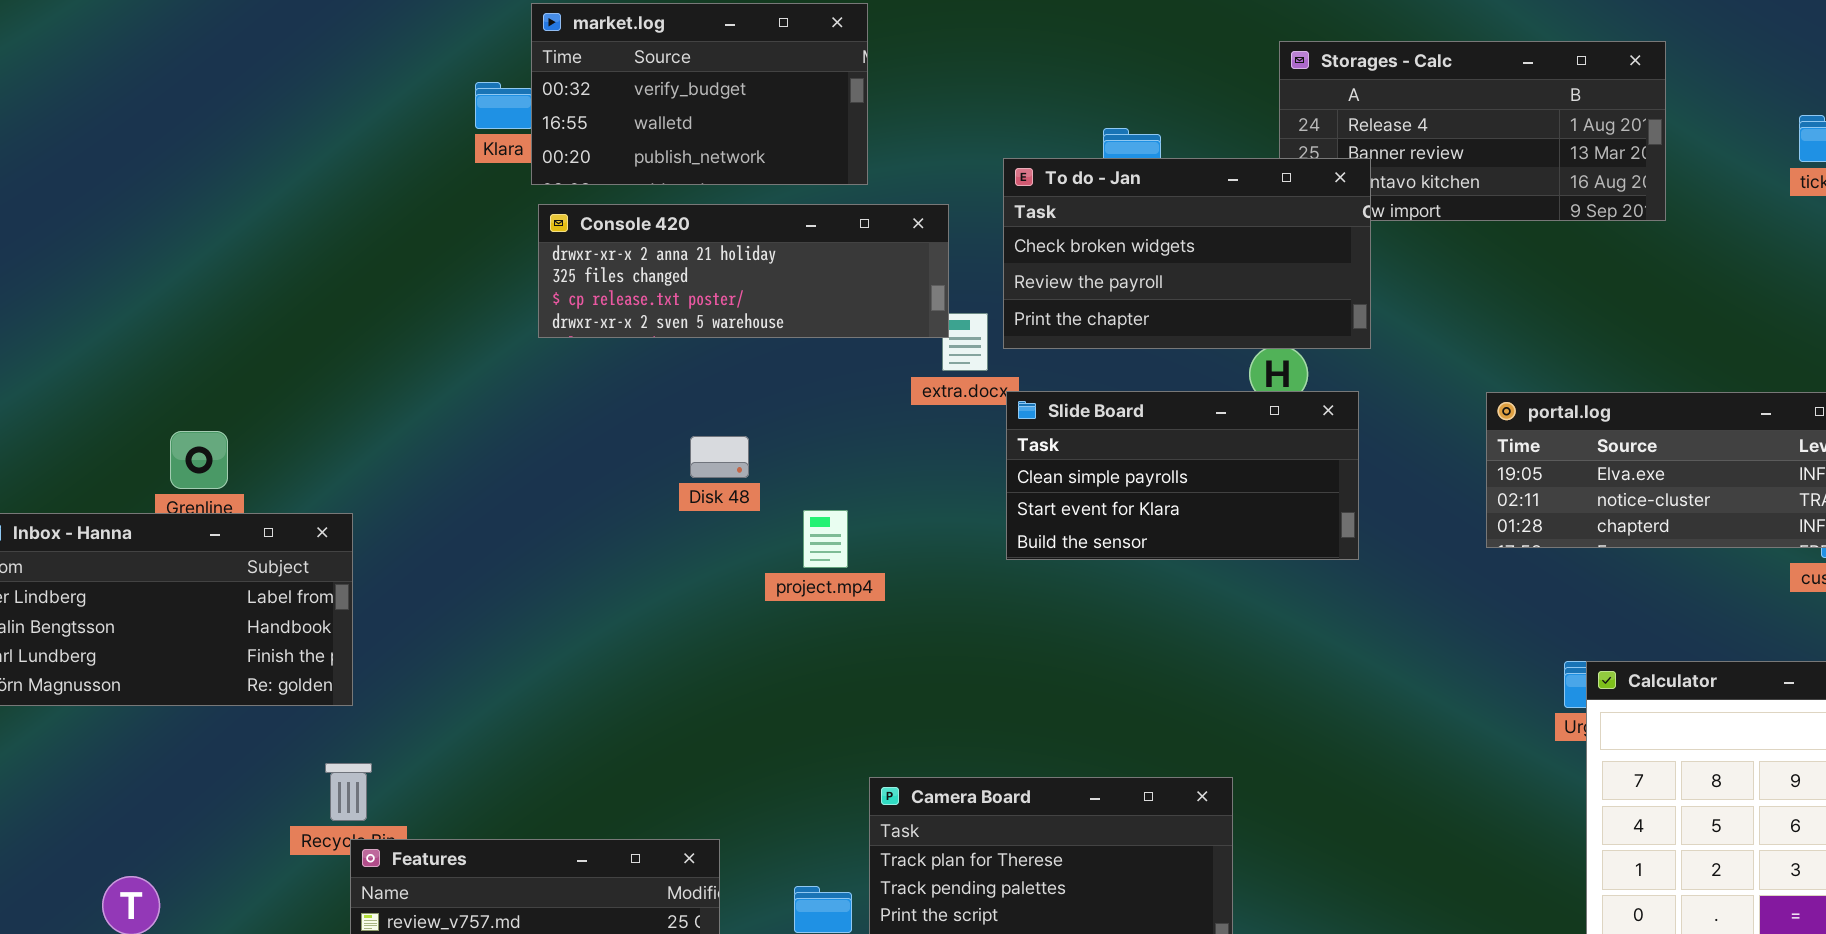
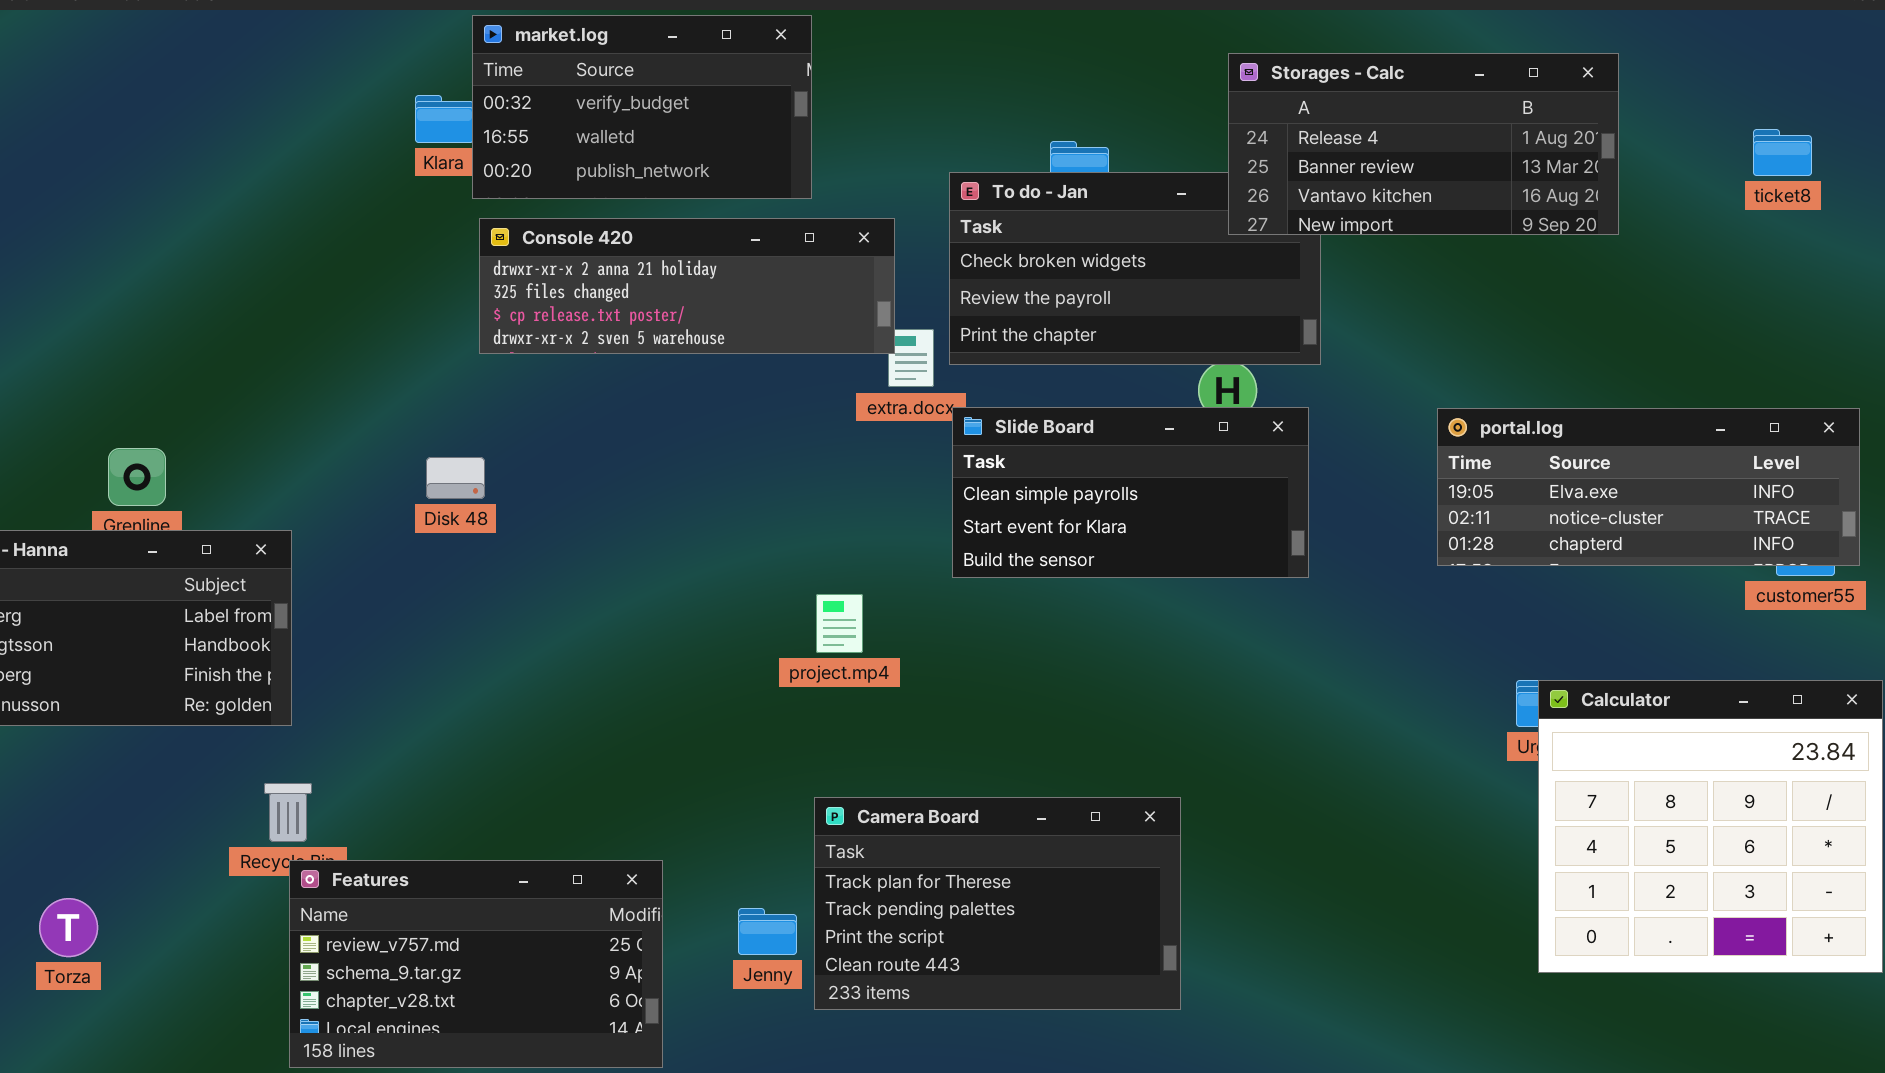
Storages - Calc: [1279,41,1666,221] -> [1228,53,1619,235], raised
Disk 48: [690,436,749,478] -> [426,457,485,499], moved
project.mp4: [803,510,848,568] -> [816,594,863,653], moved

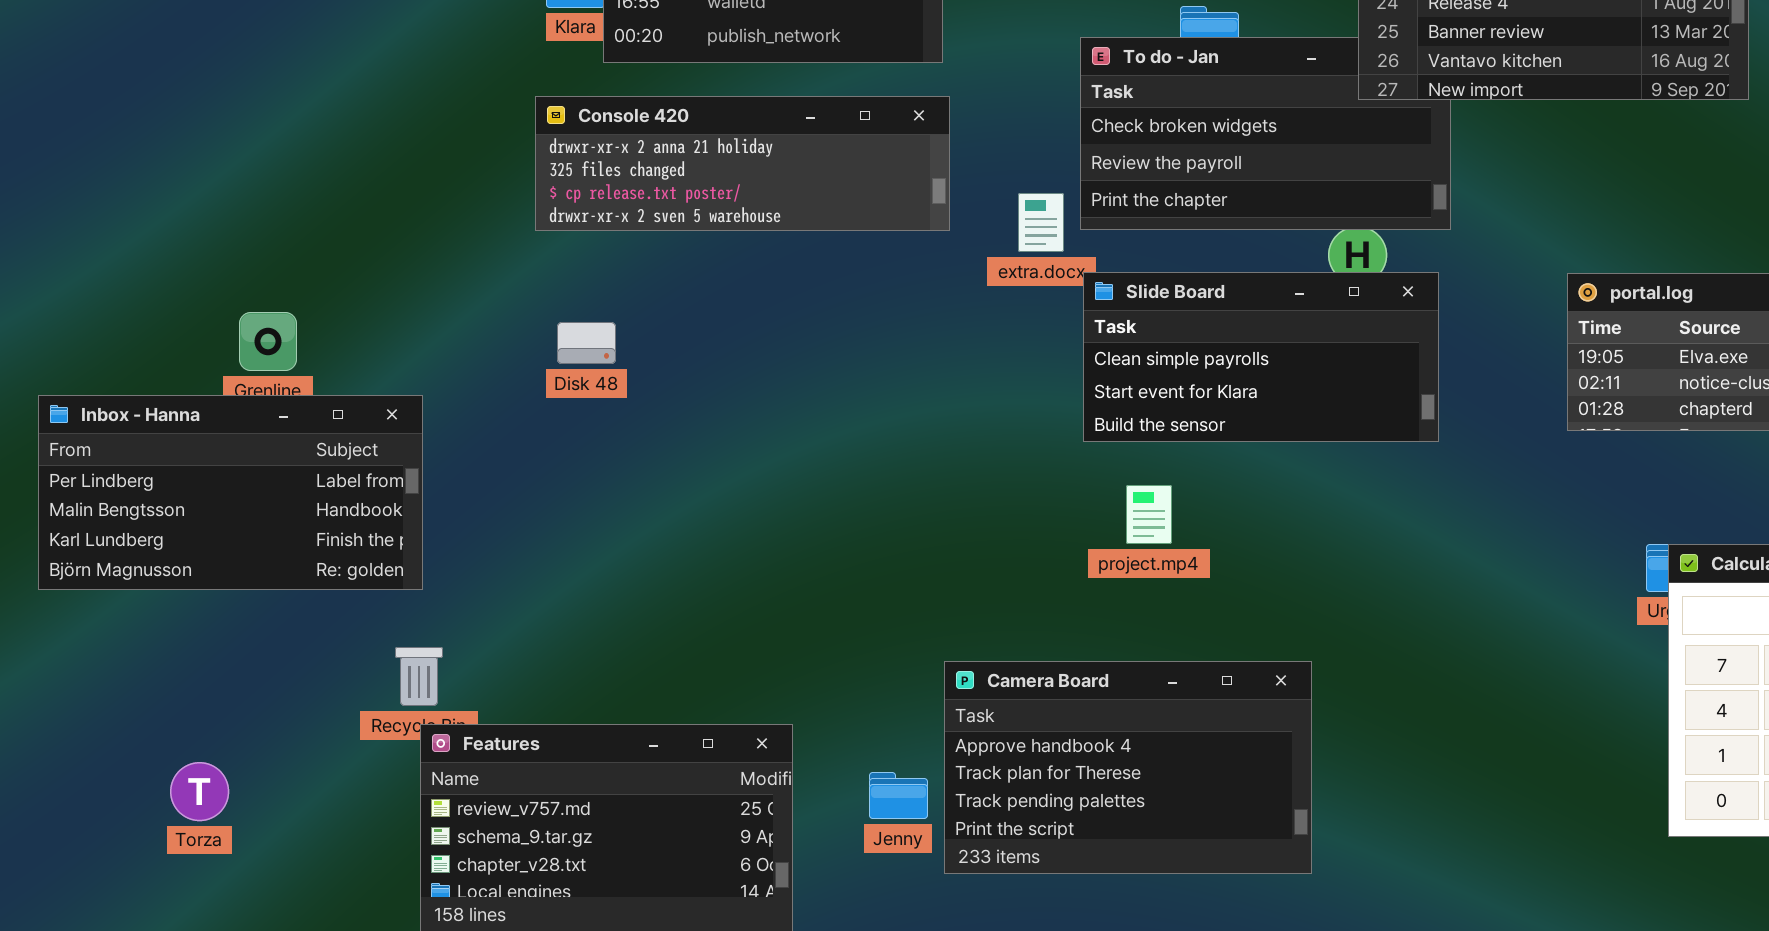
Console 420: [479,218,895,354] -> [535,96,950,231], moved
project.mp4: [816,594,863,653] -> [1126,485,1172,544], moved
Camera Board: [814,797,1181,1010] -> [944,661,1312,874], scrolled up 1 row

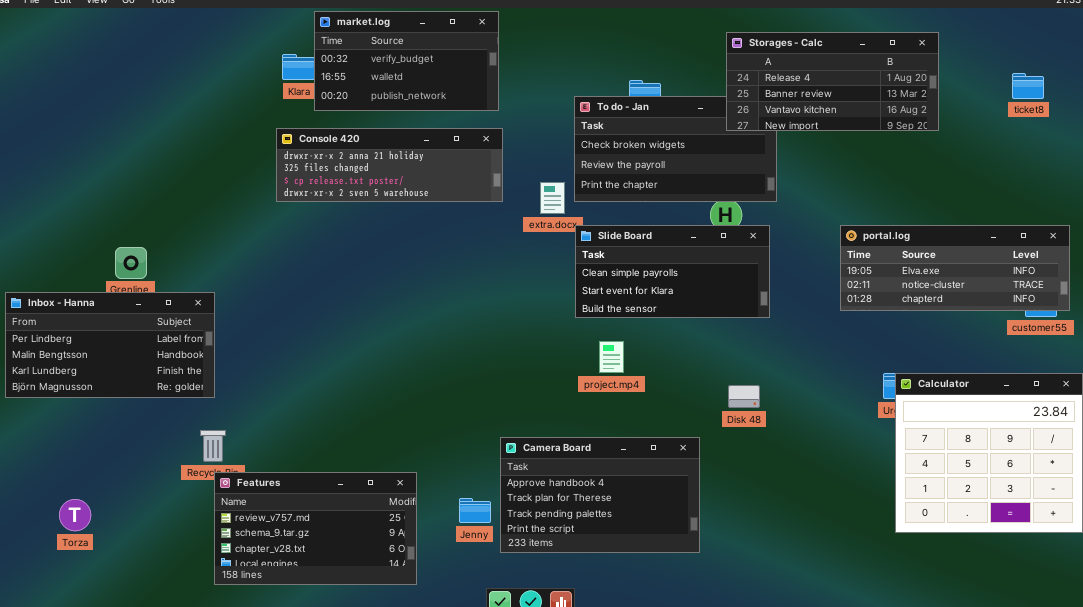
Disk 48: [557,322,616,364] -> [728,385,760,408], moved
Torza: [170,762,229,821] -> [59,499,91,531], moved

